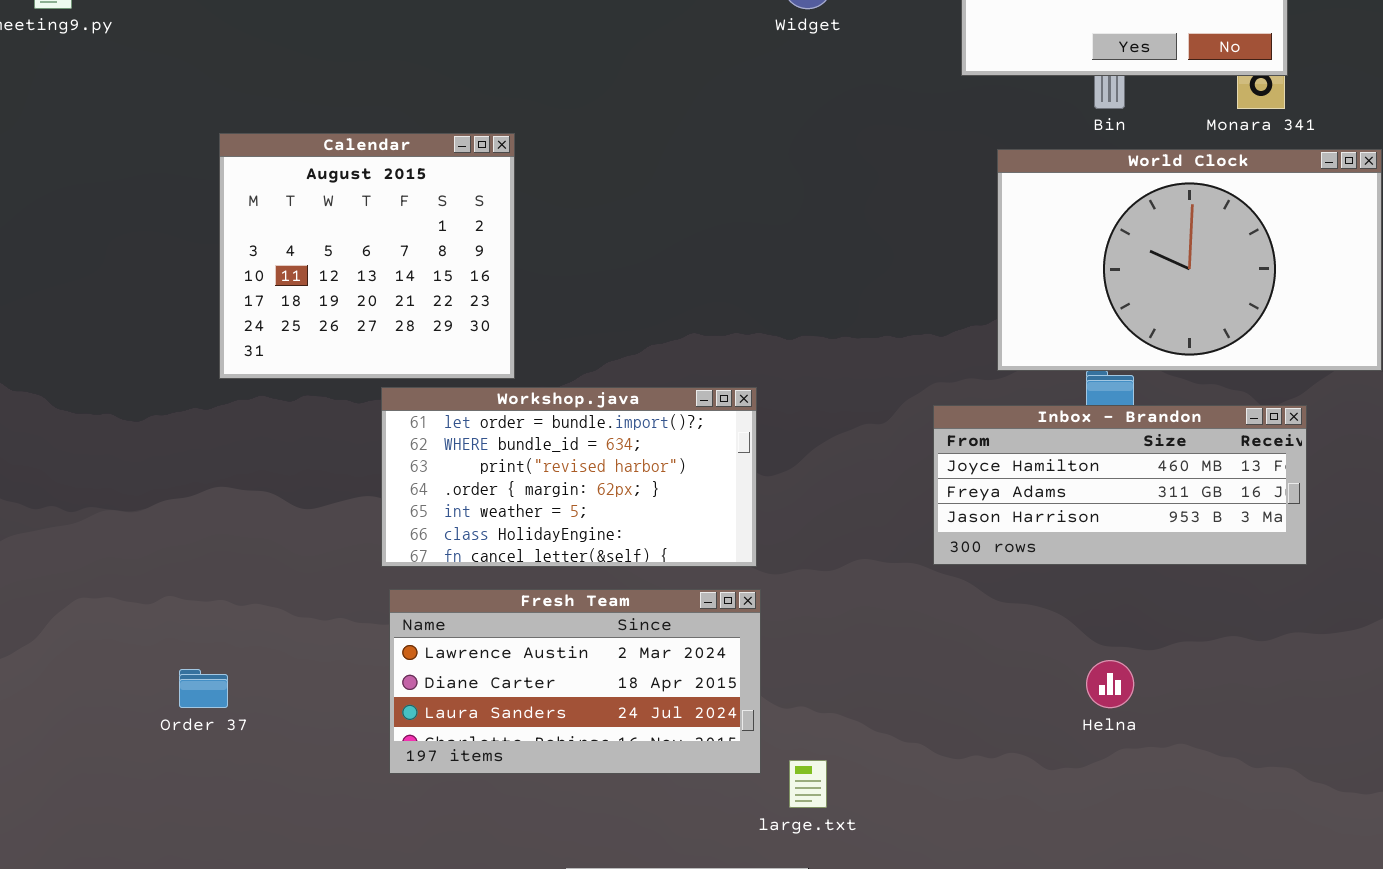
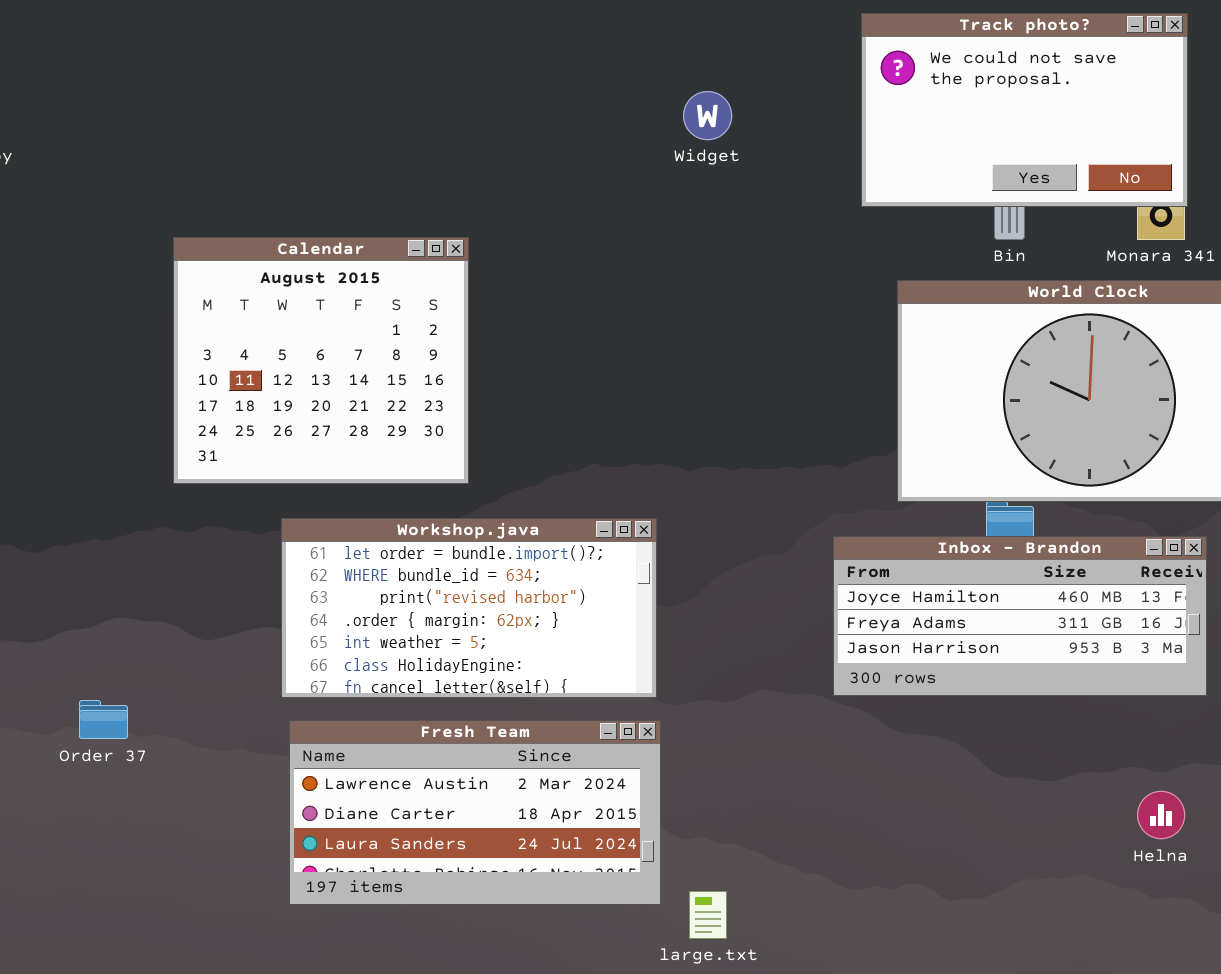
Calendar: [219,133,515,379] -> [173,237,469,484], moved
Helna: [1086,660,1134,708] -> [1137,791,1185,839], moved
Order 37: [179,669,228,708] -> [79,700,128,739], moved

